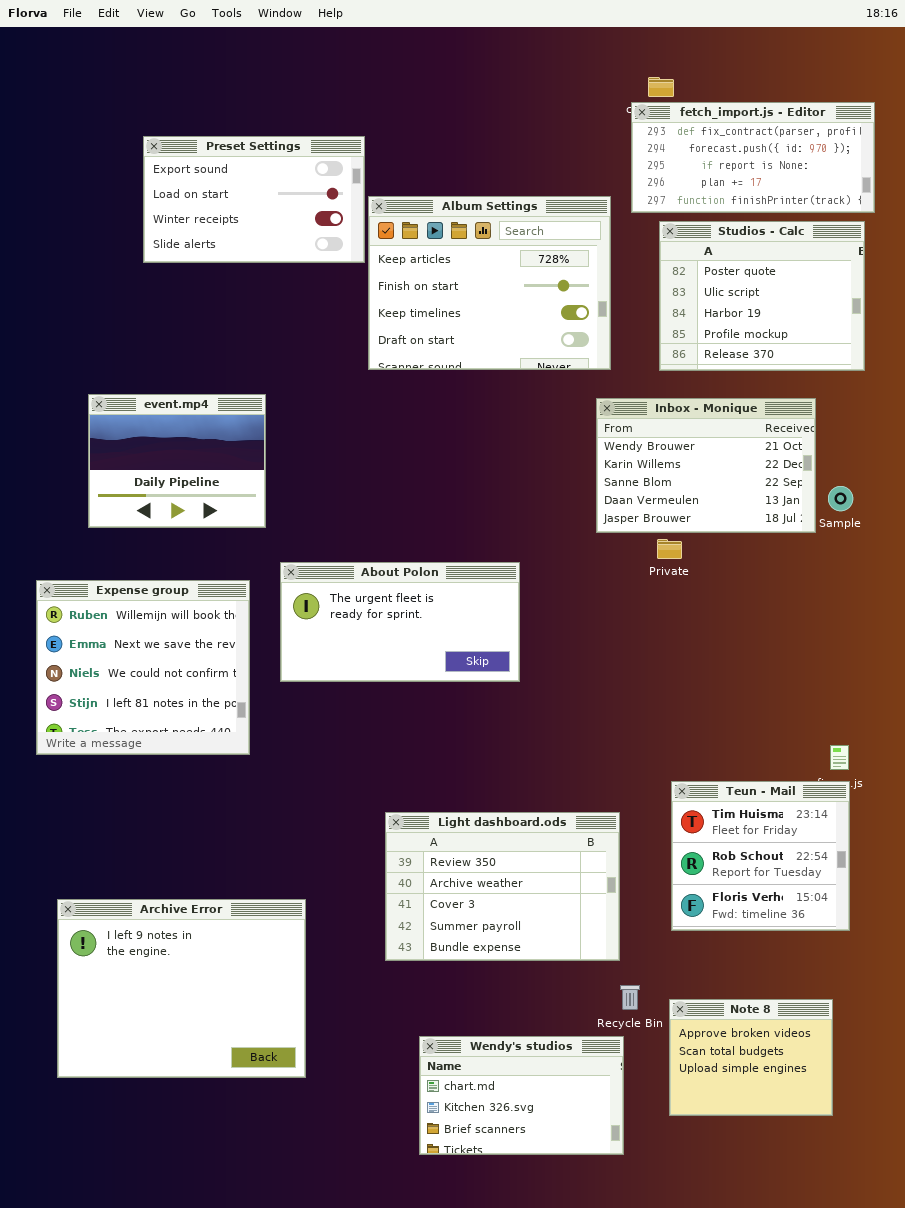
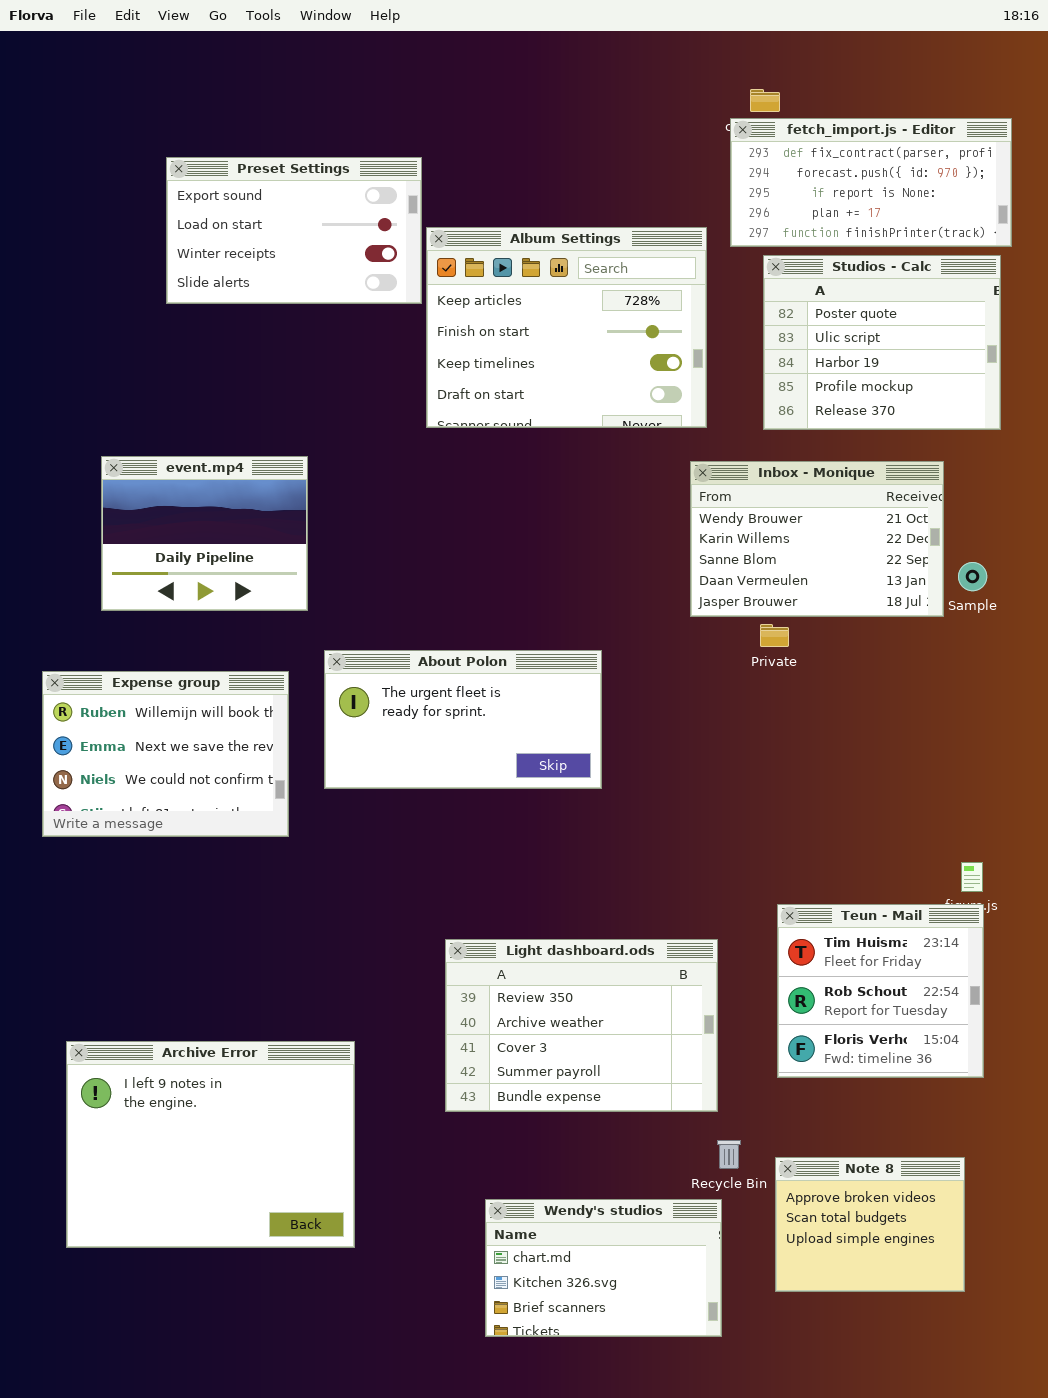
Expense group: [36,580,250,755] -> [42,671,289,837], resized

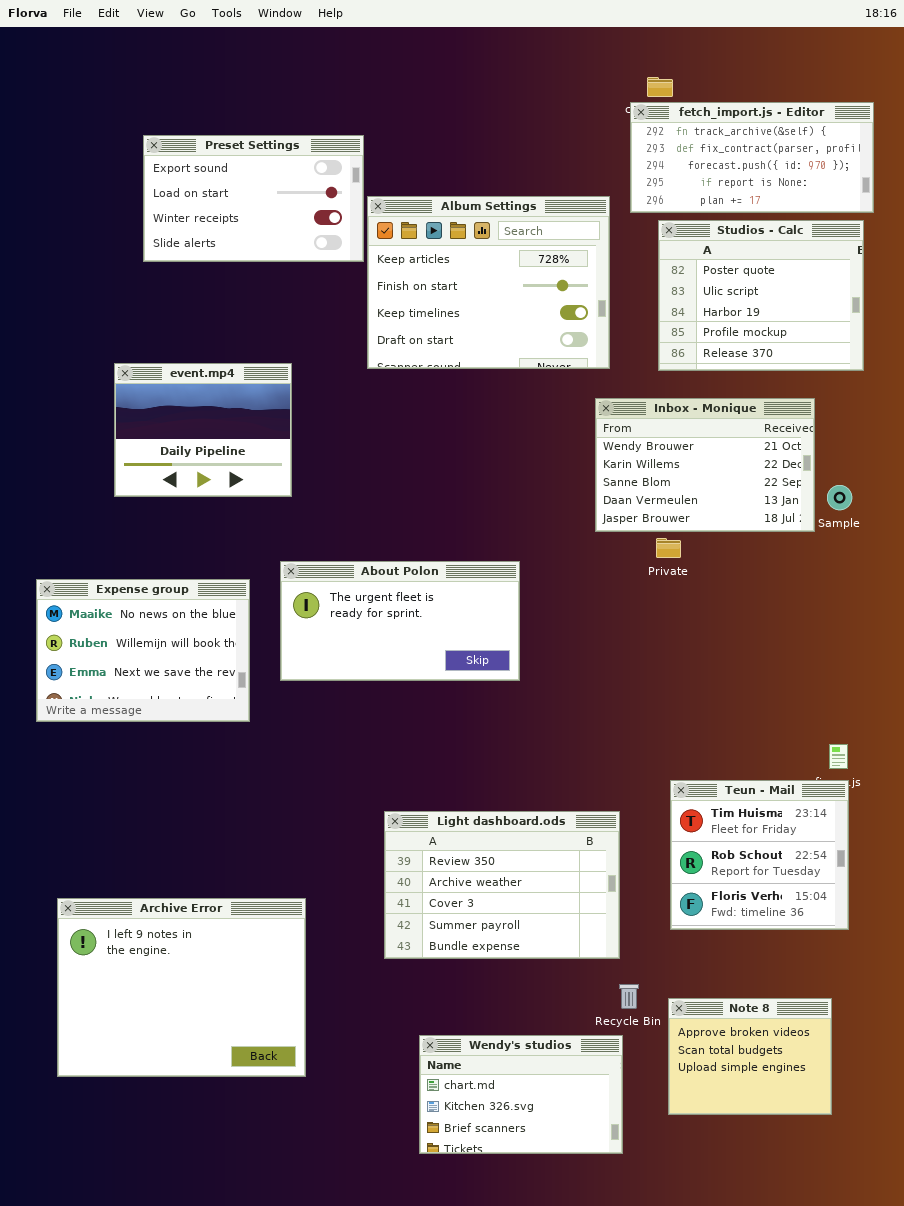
fetch_import.js - Editor: [730,118,1012,247] -> [630,102,874,213], scrolled up 1 row
event.mp4: [101,456,308,611] -> [114,363,292,497], moved
Expense group: [42,671,289,837] -> [36,579,250,722], scrolled up 1 row

